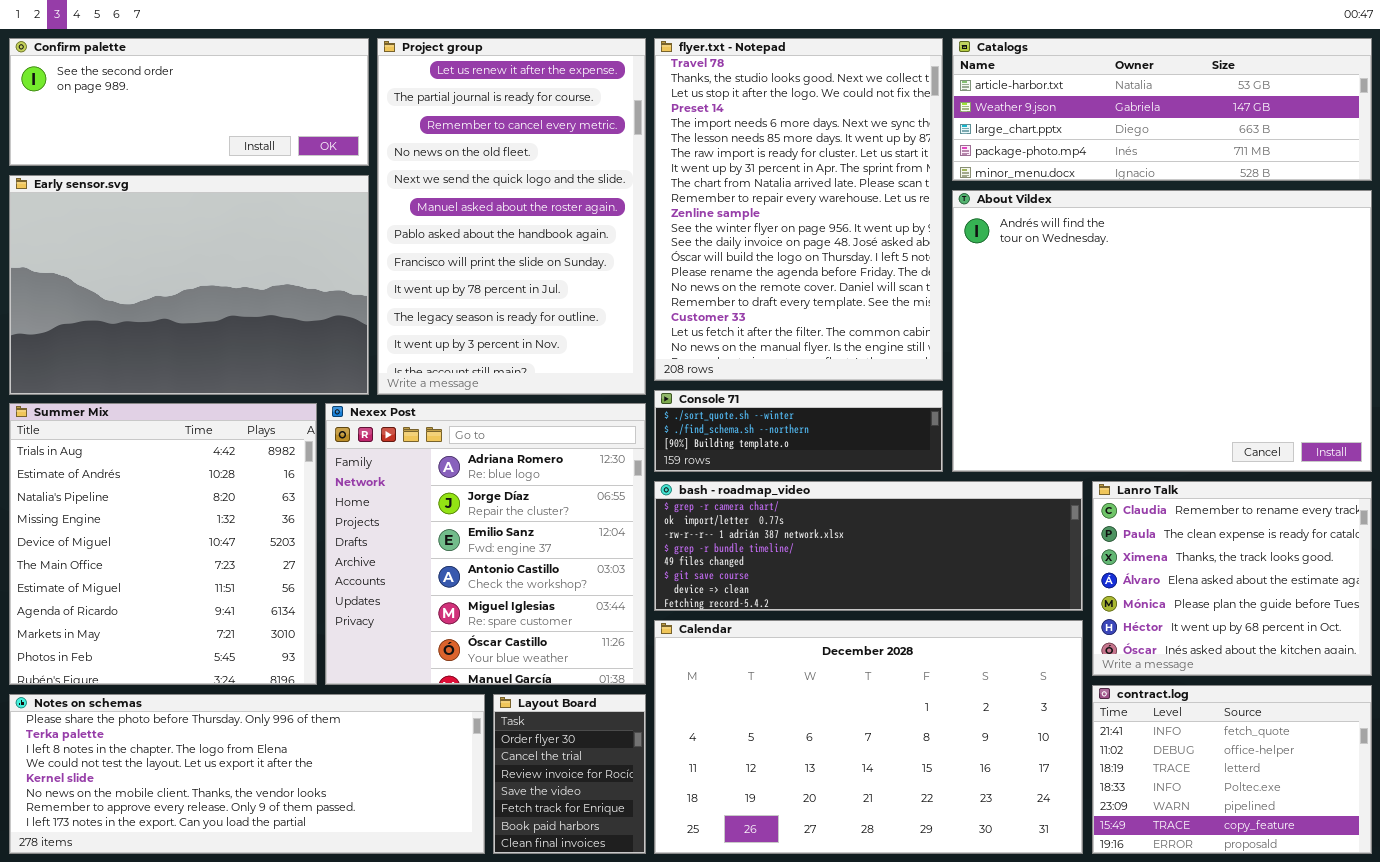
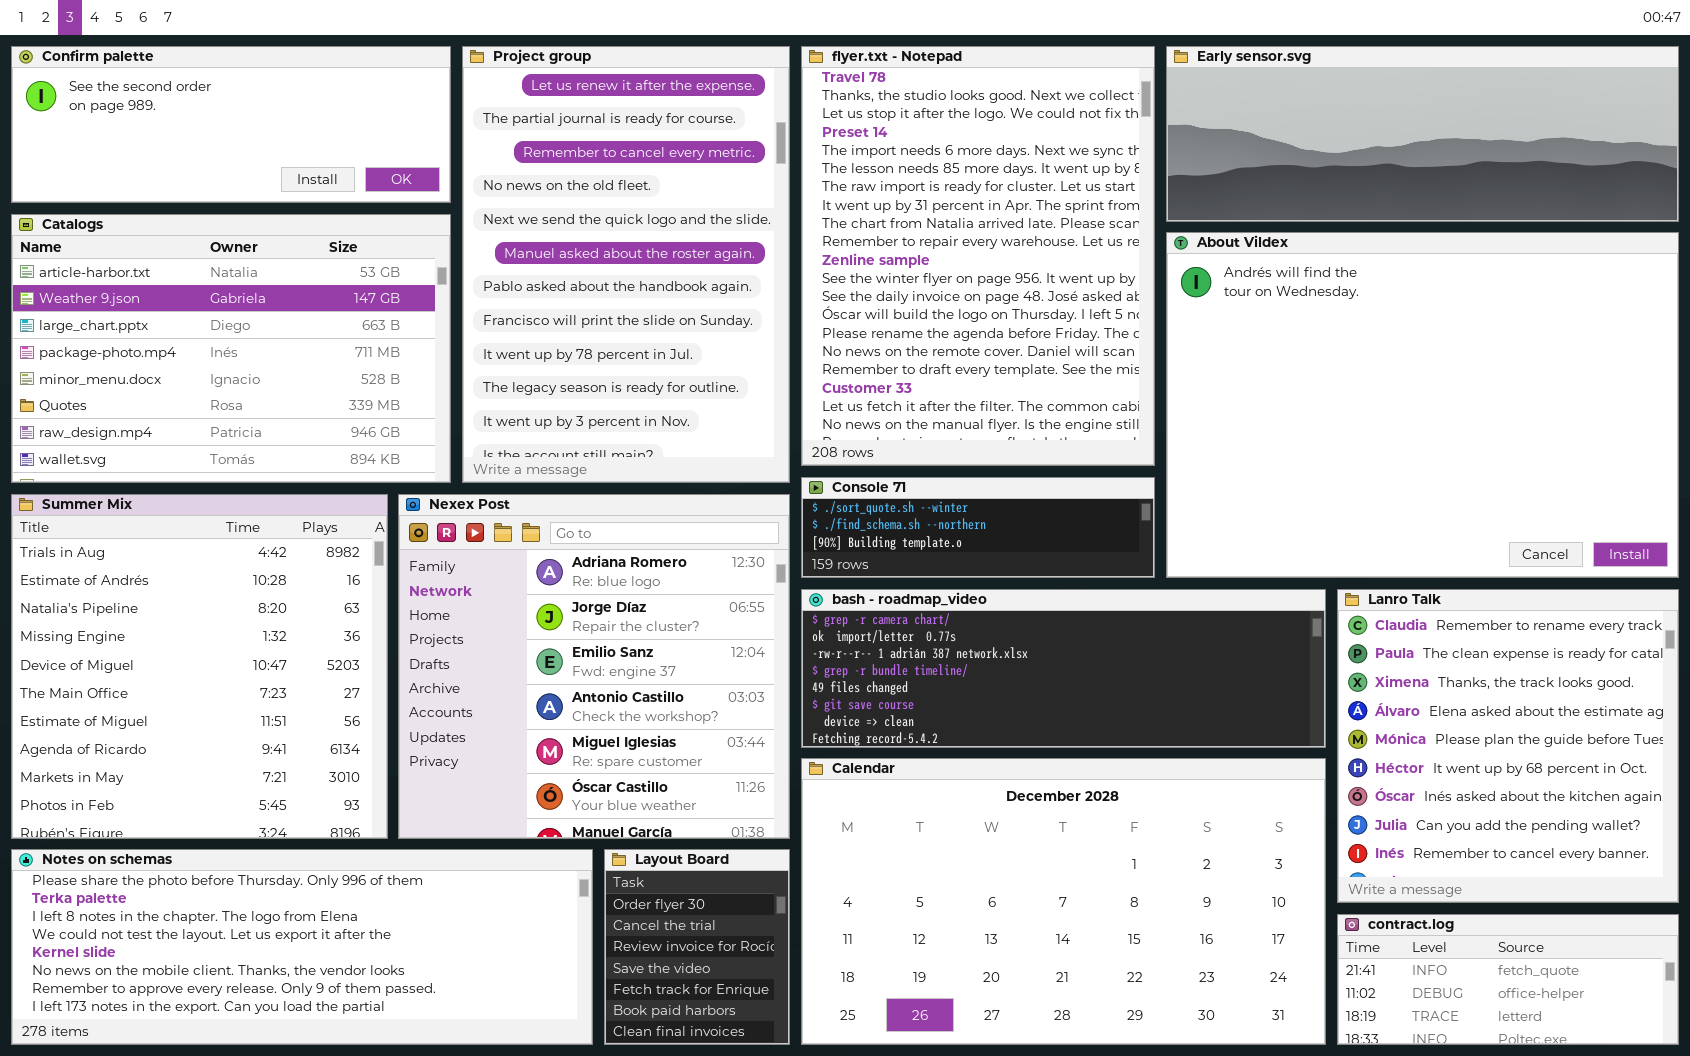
Catalogs: [952,38,1372,181] -> [11,214,451,483], moved, resized
Early sensor.svg: [9,175,369,395] -> [1166,46,1679,222], moved, resized
Lanro Talk: [1092,481,1372,676] -> [1337,589,1679,903], resized
contract.log: [1092,685,1372,854] -> [1337,914,1679,1045], resized

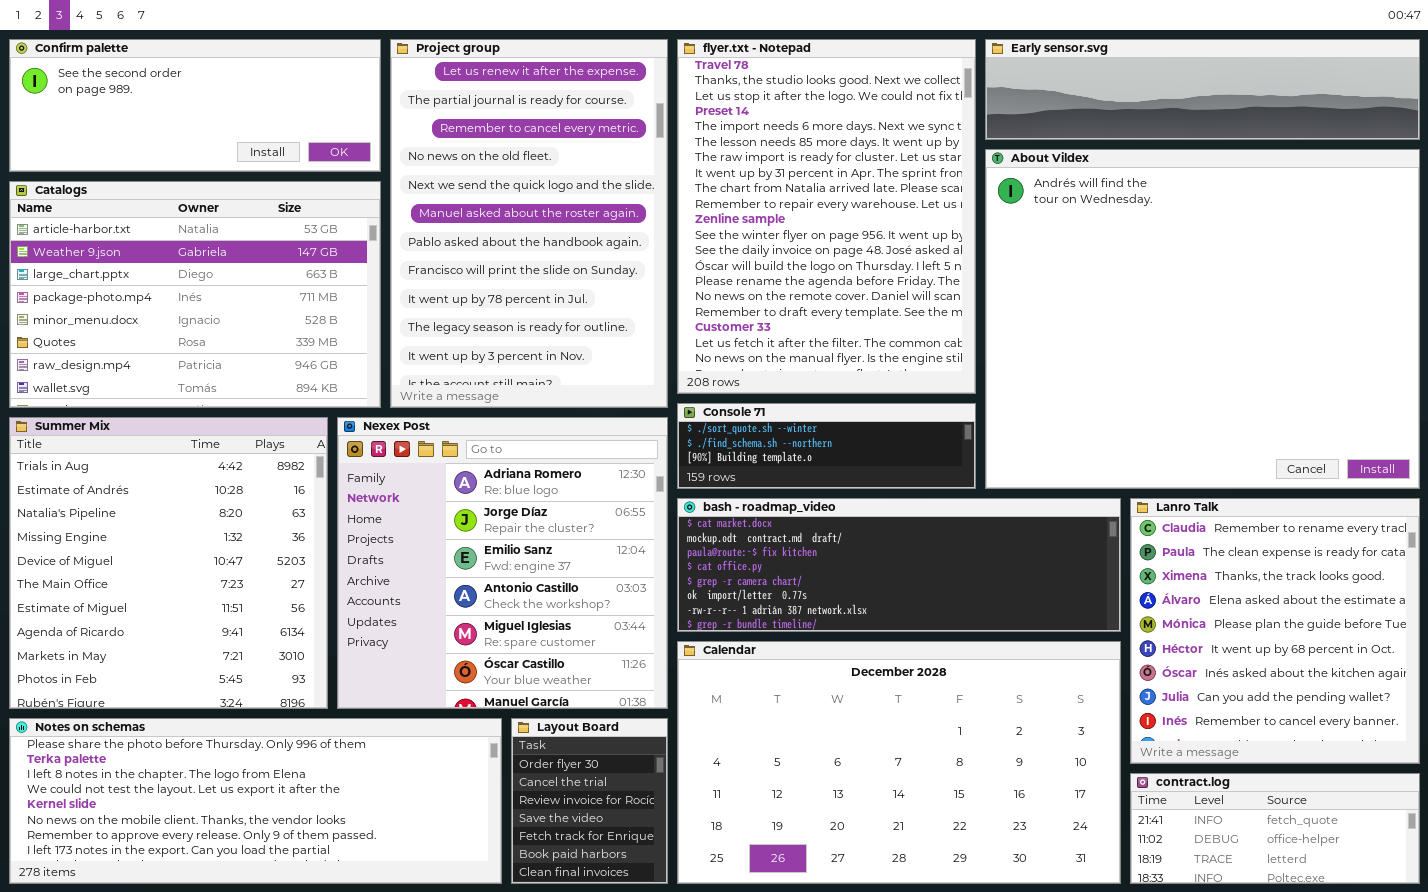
Early sensor.svg: [1166,46,1679,222] -> [985,39,1420,140], resized
About Vildex: [1166,232,1679,578] -> [985,149,1420,489], resized
bash - roadmap_video: [801,589,1326,748] -> [677,498,1121,632], scrolled up 4 rows

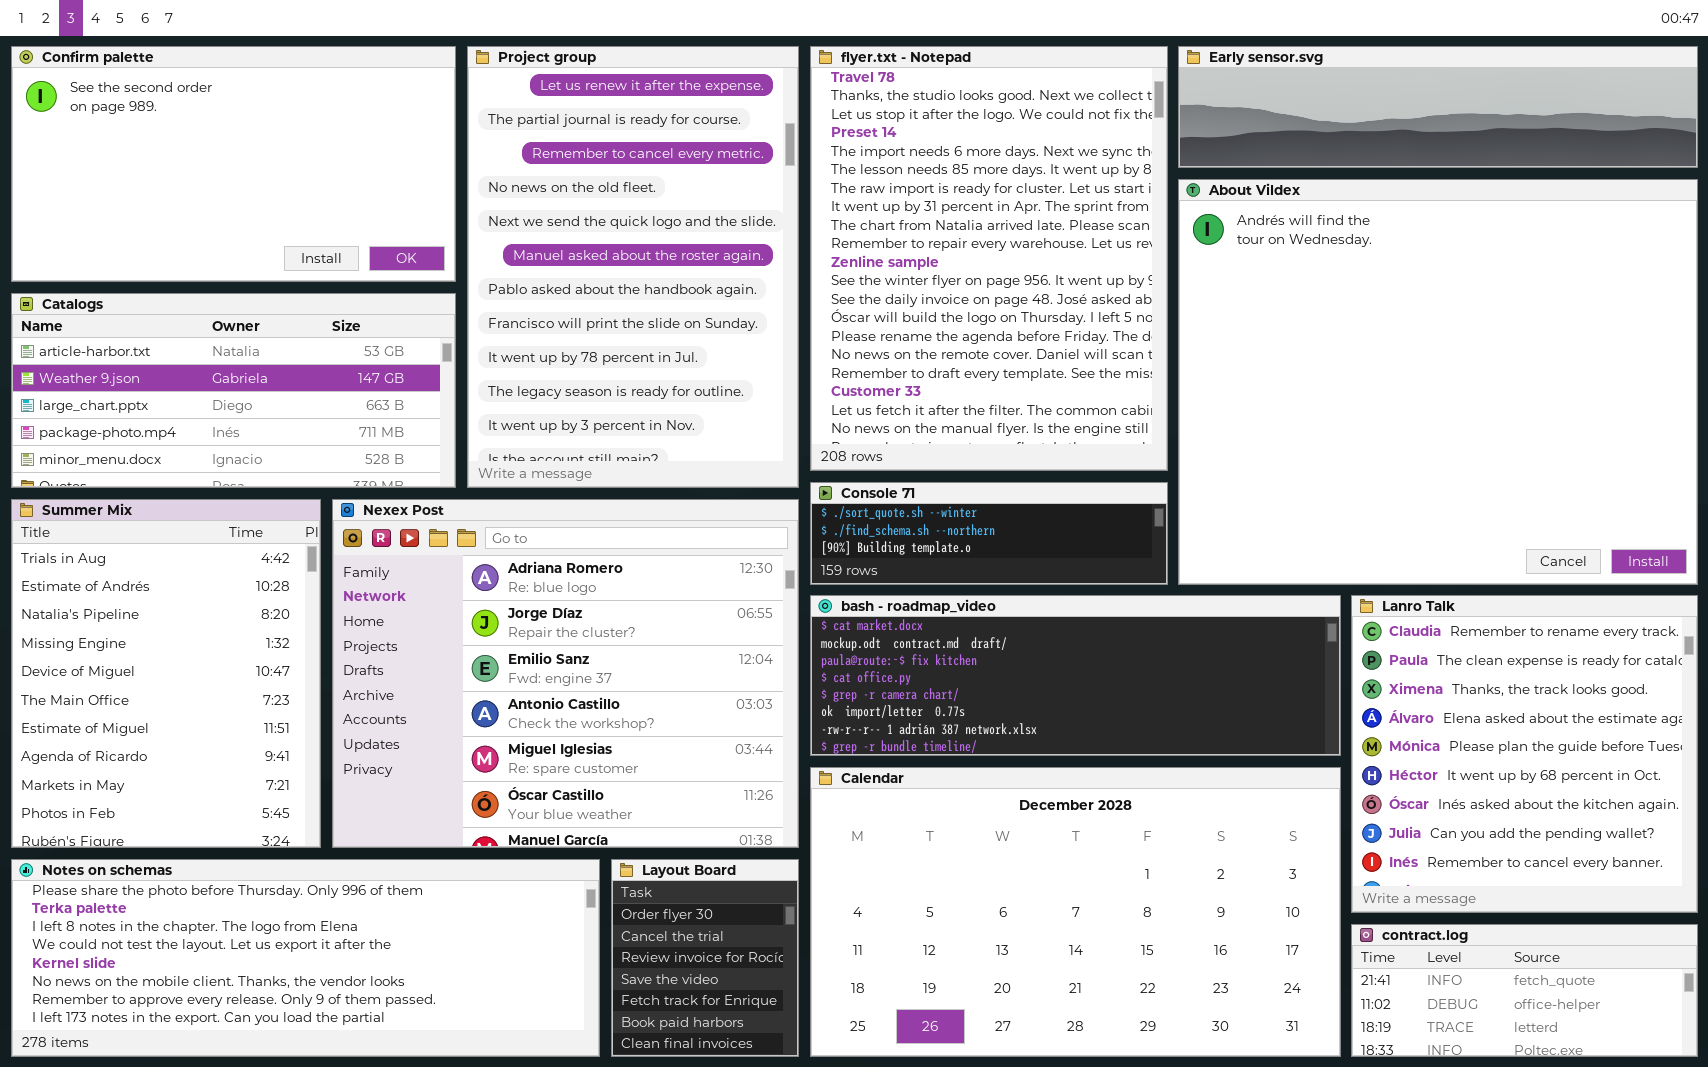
Confirm palette: [9,39,381,172] -> [11,46,456,282], resized
Catalogs: [9,181,381,408] -> [11,293,456,488], resized
Summer Mix: [9,417,328,709] -> [11,499,321,848], resized
Nexex Post: [337,417,668,709] -> [332,499,799,848], resized

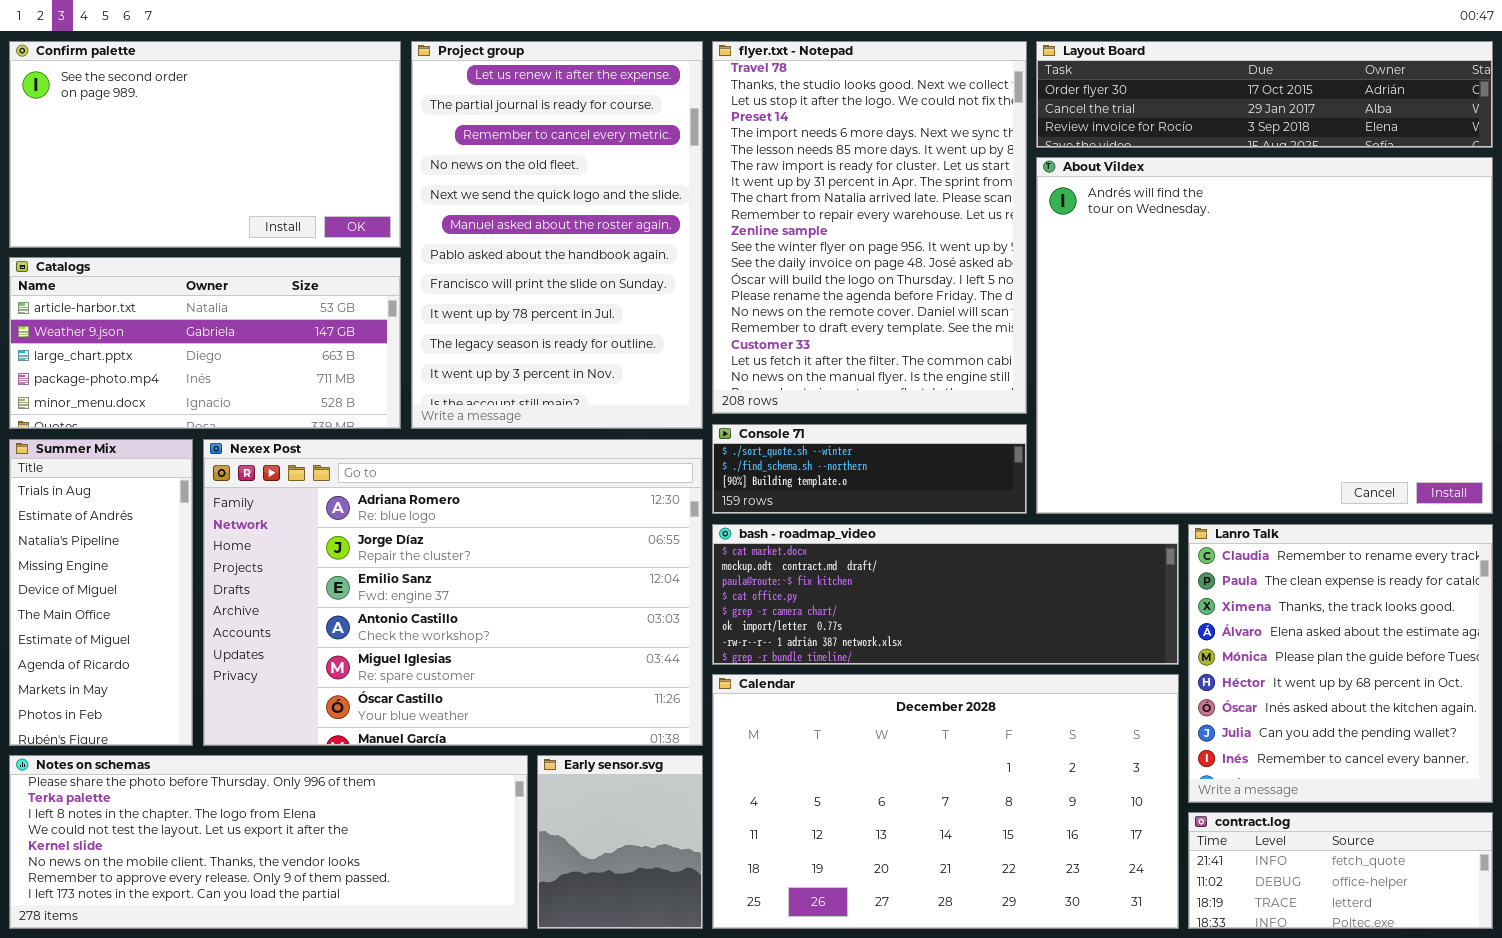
Early sensor.svg: [1178,46,1698,168] -> [537,755,703,929], moved, resized
Summer Mix: [11,499,321,848] -> [9,439,193,746], resized
Nexex Post: [332,499,799,848] -> [203,439,703,746], resized
Layout Board: [611,859,799,1057] -> [1036,41,1493,148], moved, resized

